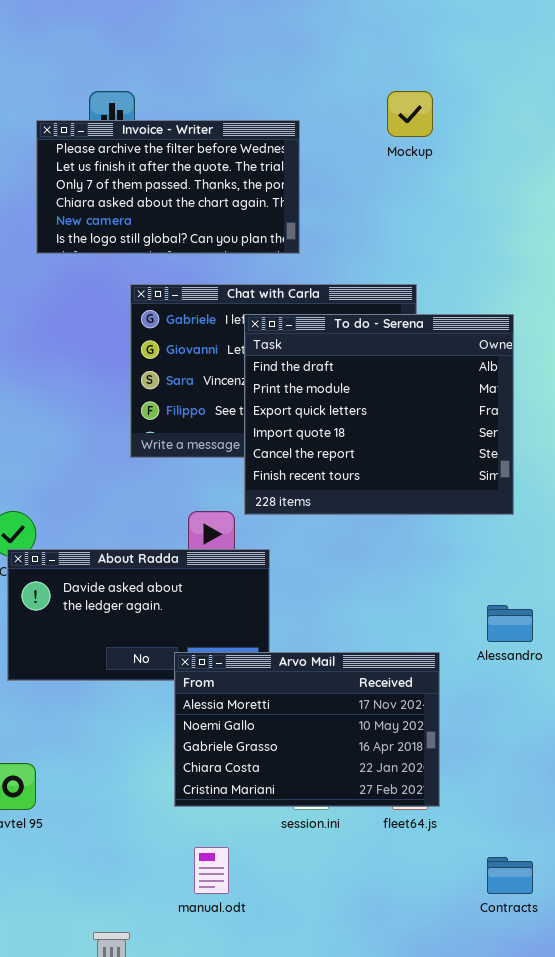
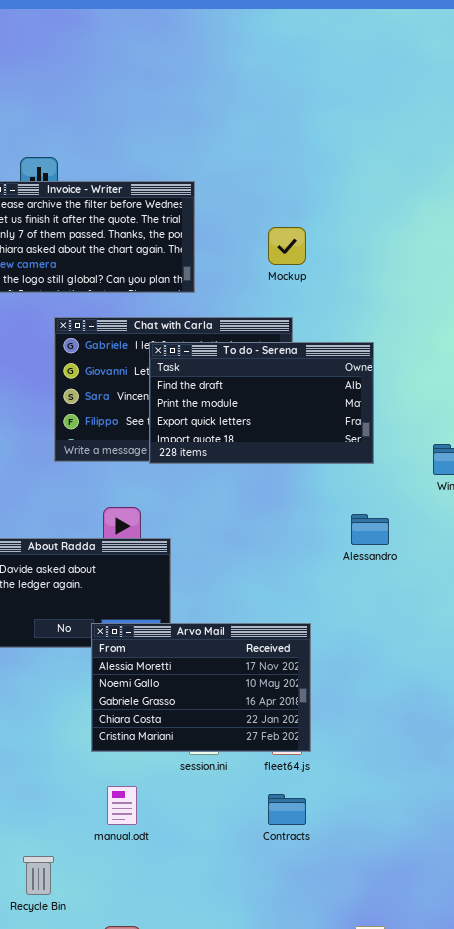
Mockup: [387,91,433,137] -> [268,227,306,265], moved
To do - Serena: [244,314,514,515] -> [149,342,374,464], resized
Alessandro: [487,605,533,642] -> [351,514,389,545], moved
Contracts: [487,857,533,894] -> [268,794,306,825], moved

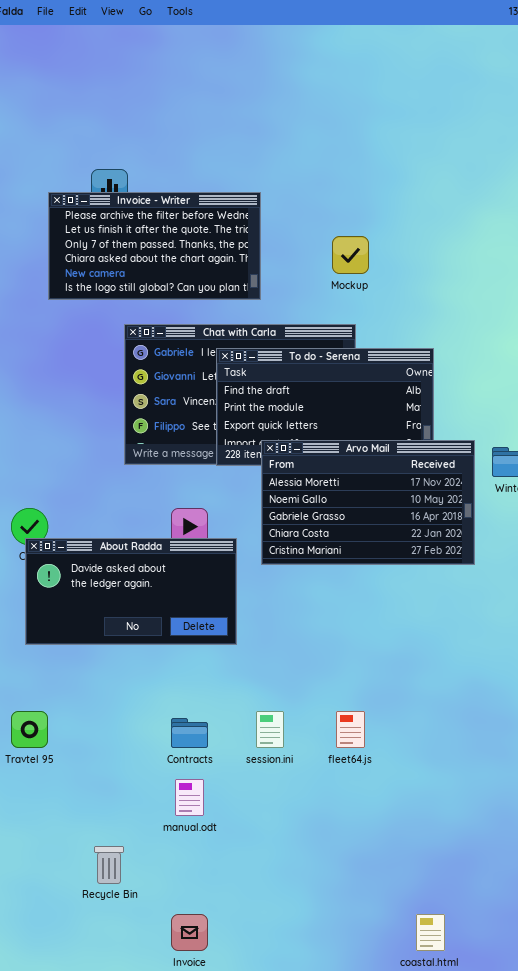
Arvo Mail: [91,623,311,752] -> [261,440,475,565], moved
Contracts: [268,794,306,825] -> [171,718,208,748], moved

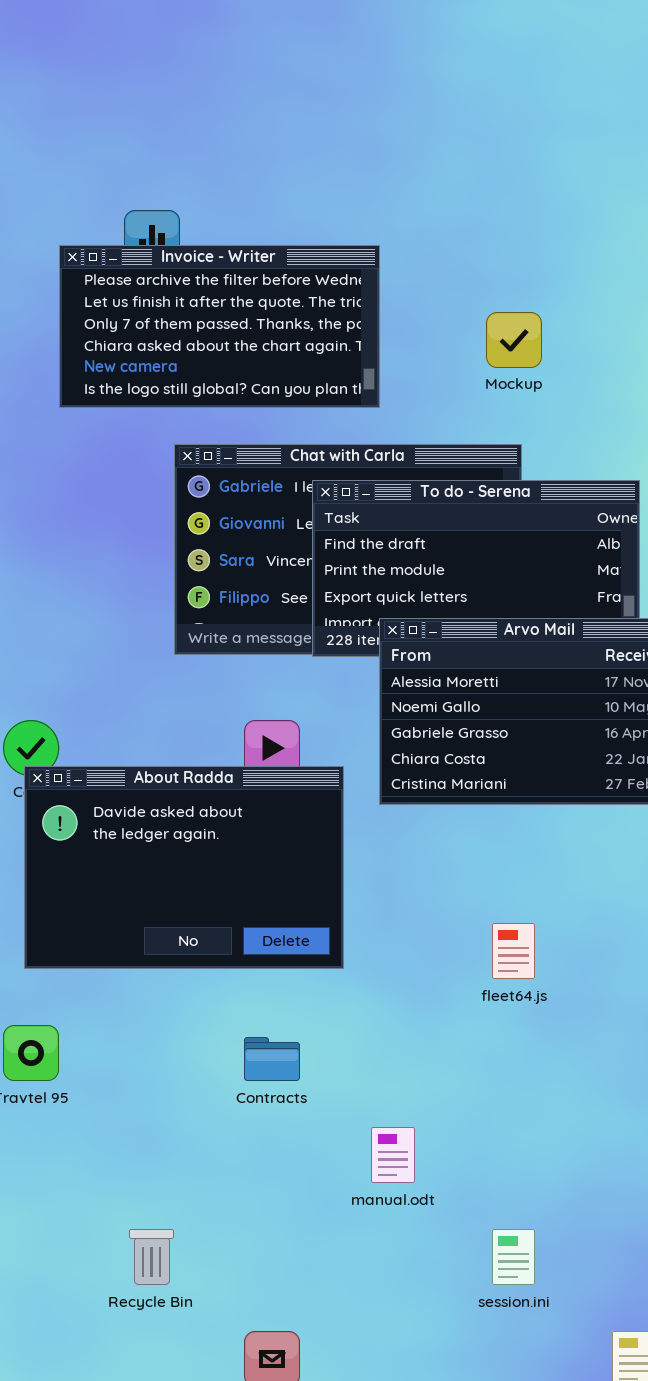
About Radda: [25,538,237,645] -> [24,766,344,969], resized
session.ini: [256,711,284,748] -> [492,1229,535,1285], moved
fleet64.js: [336,711,365,748] -> [492,923,535,979], moved
manual.odt: [175,779,204,816] -> [371,1127,415,1183], moved

